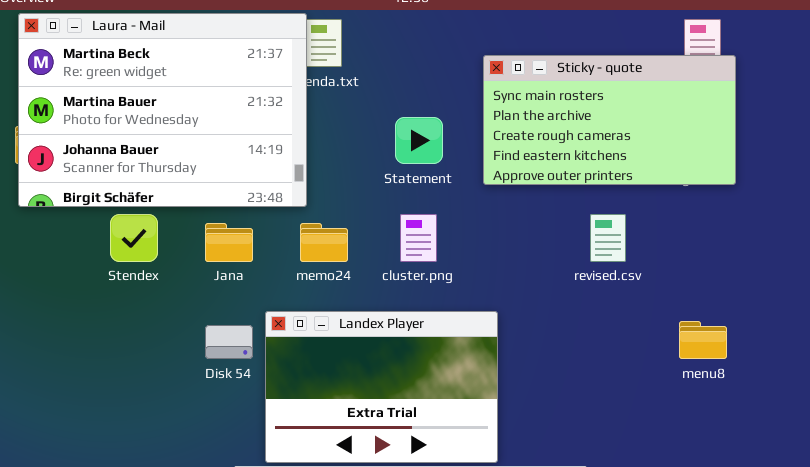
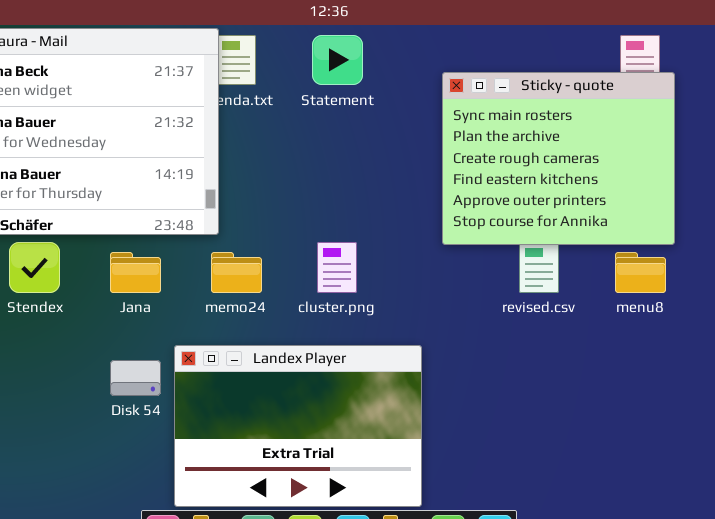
Sticky - quote: [483,55,736,185] -> [442,72,675,245], resized
Statement: [395,117,443,164] -> [312,35,363,85], moved
menu8: [679,321,727,359] -> [615,252,666,293], moved

